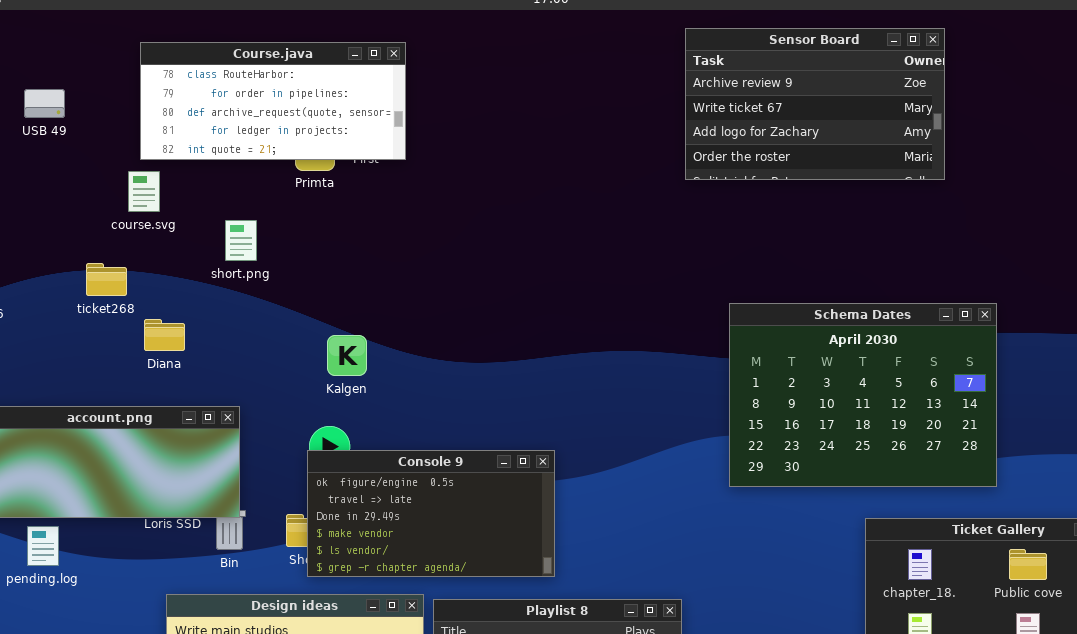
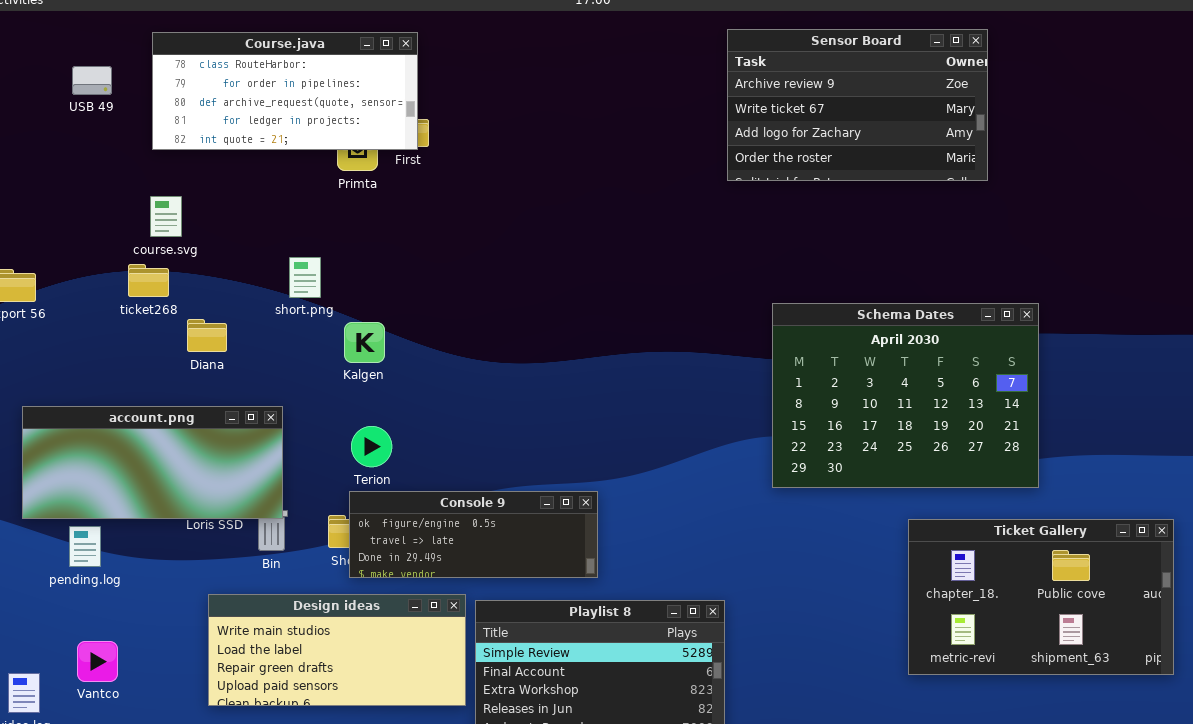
Course.java: [140,42,406,160] -> [152,32,418,150], moved
USB 49: [24,89,65,118] -> [72,66,112,95], moved
course.svg: [128,171,160,212] -> [150,196,182,237], moved
short.png: [225,220,257,261] -> [289,257,321,298], moved
Kalgen: [327,335,367,376] -> [344,322,385,363], moved
Console 9: [307,450,555,577] -> [349,491,598,578], resized

